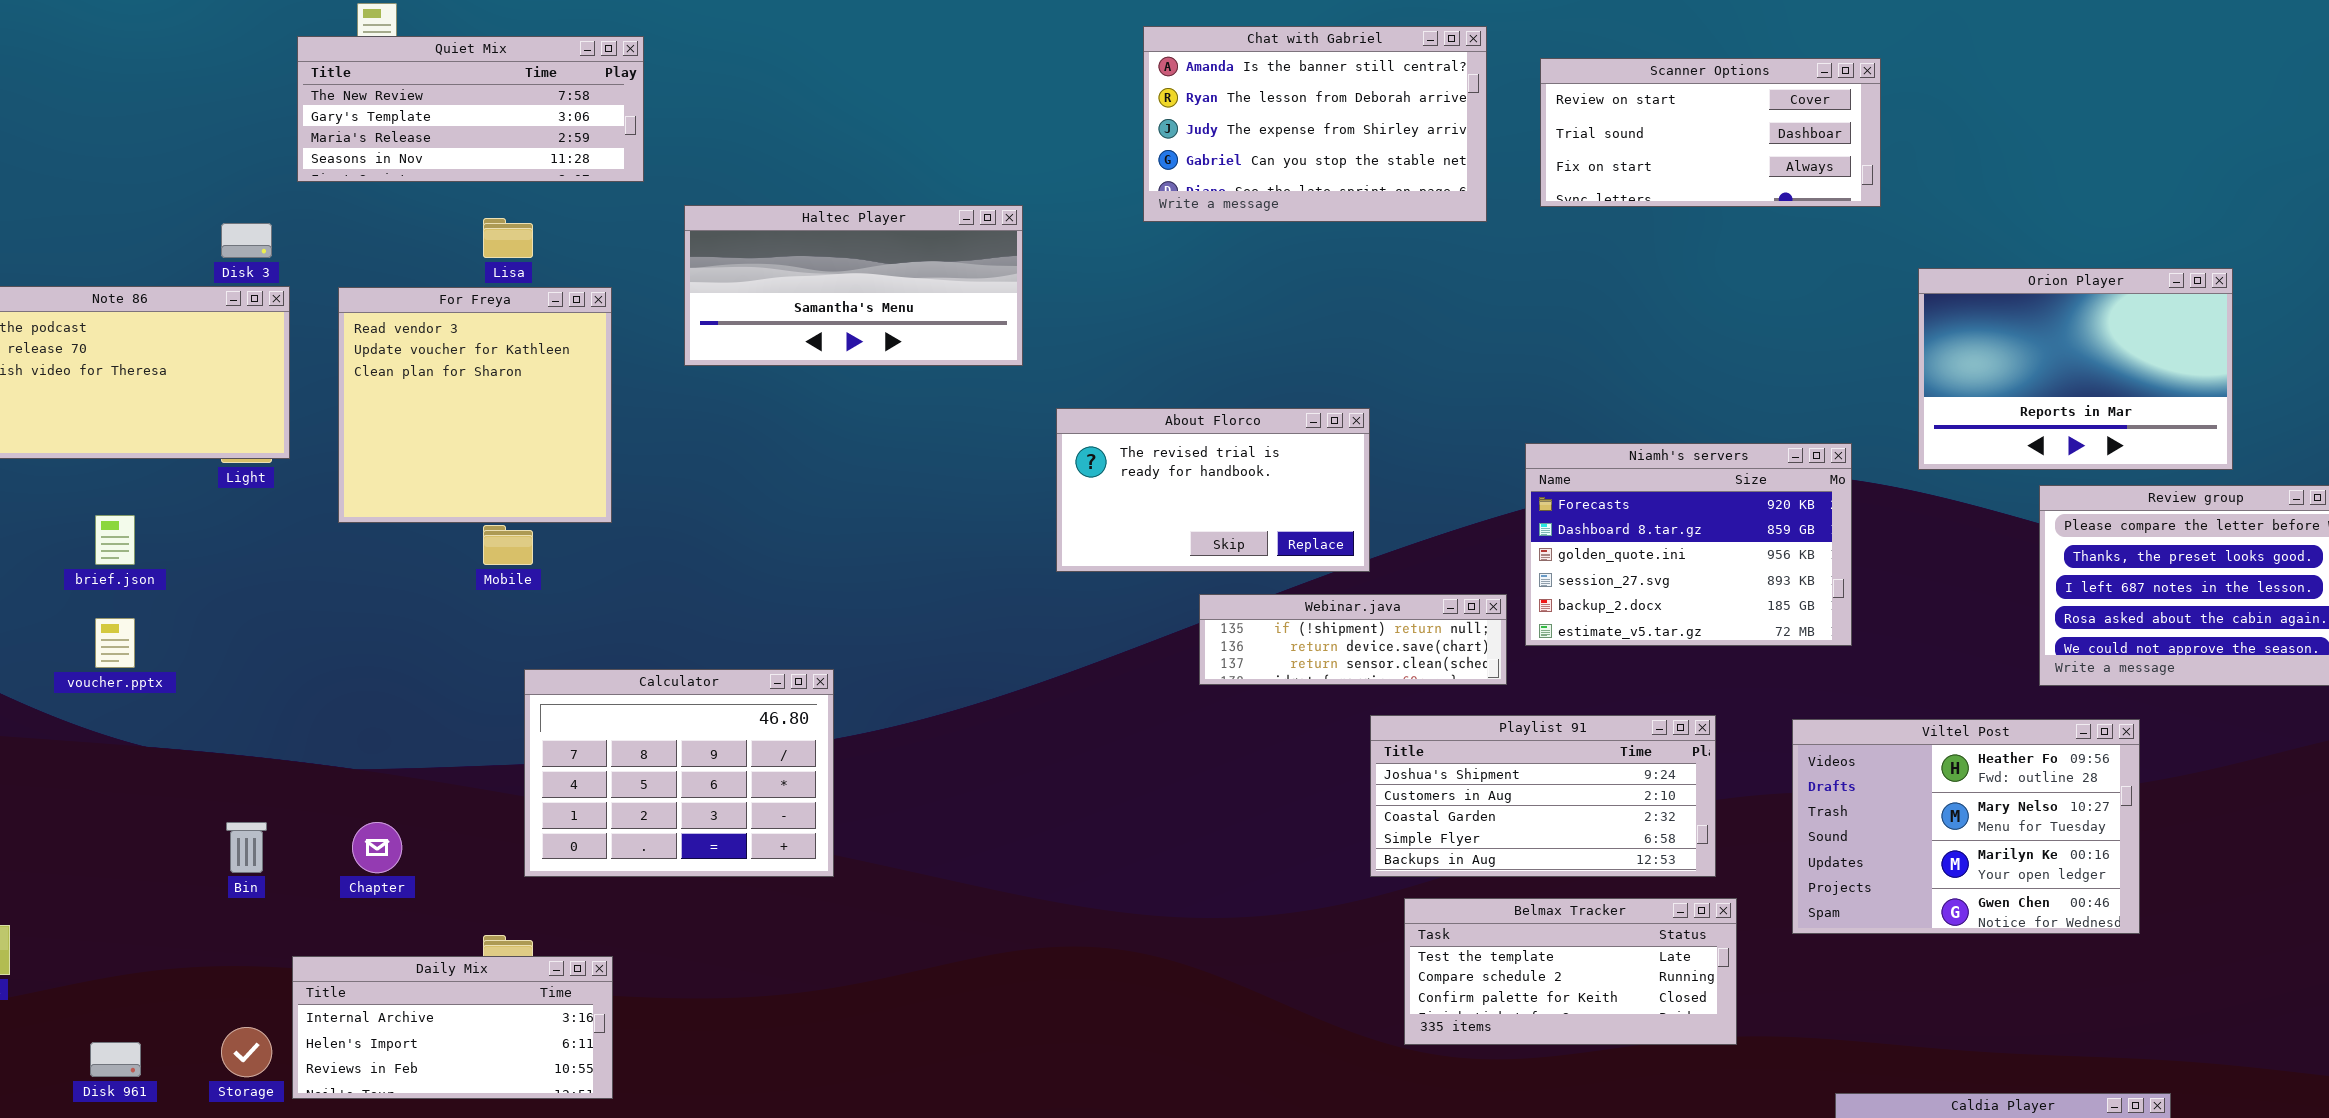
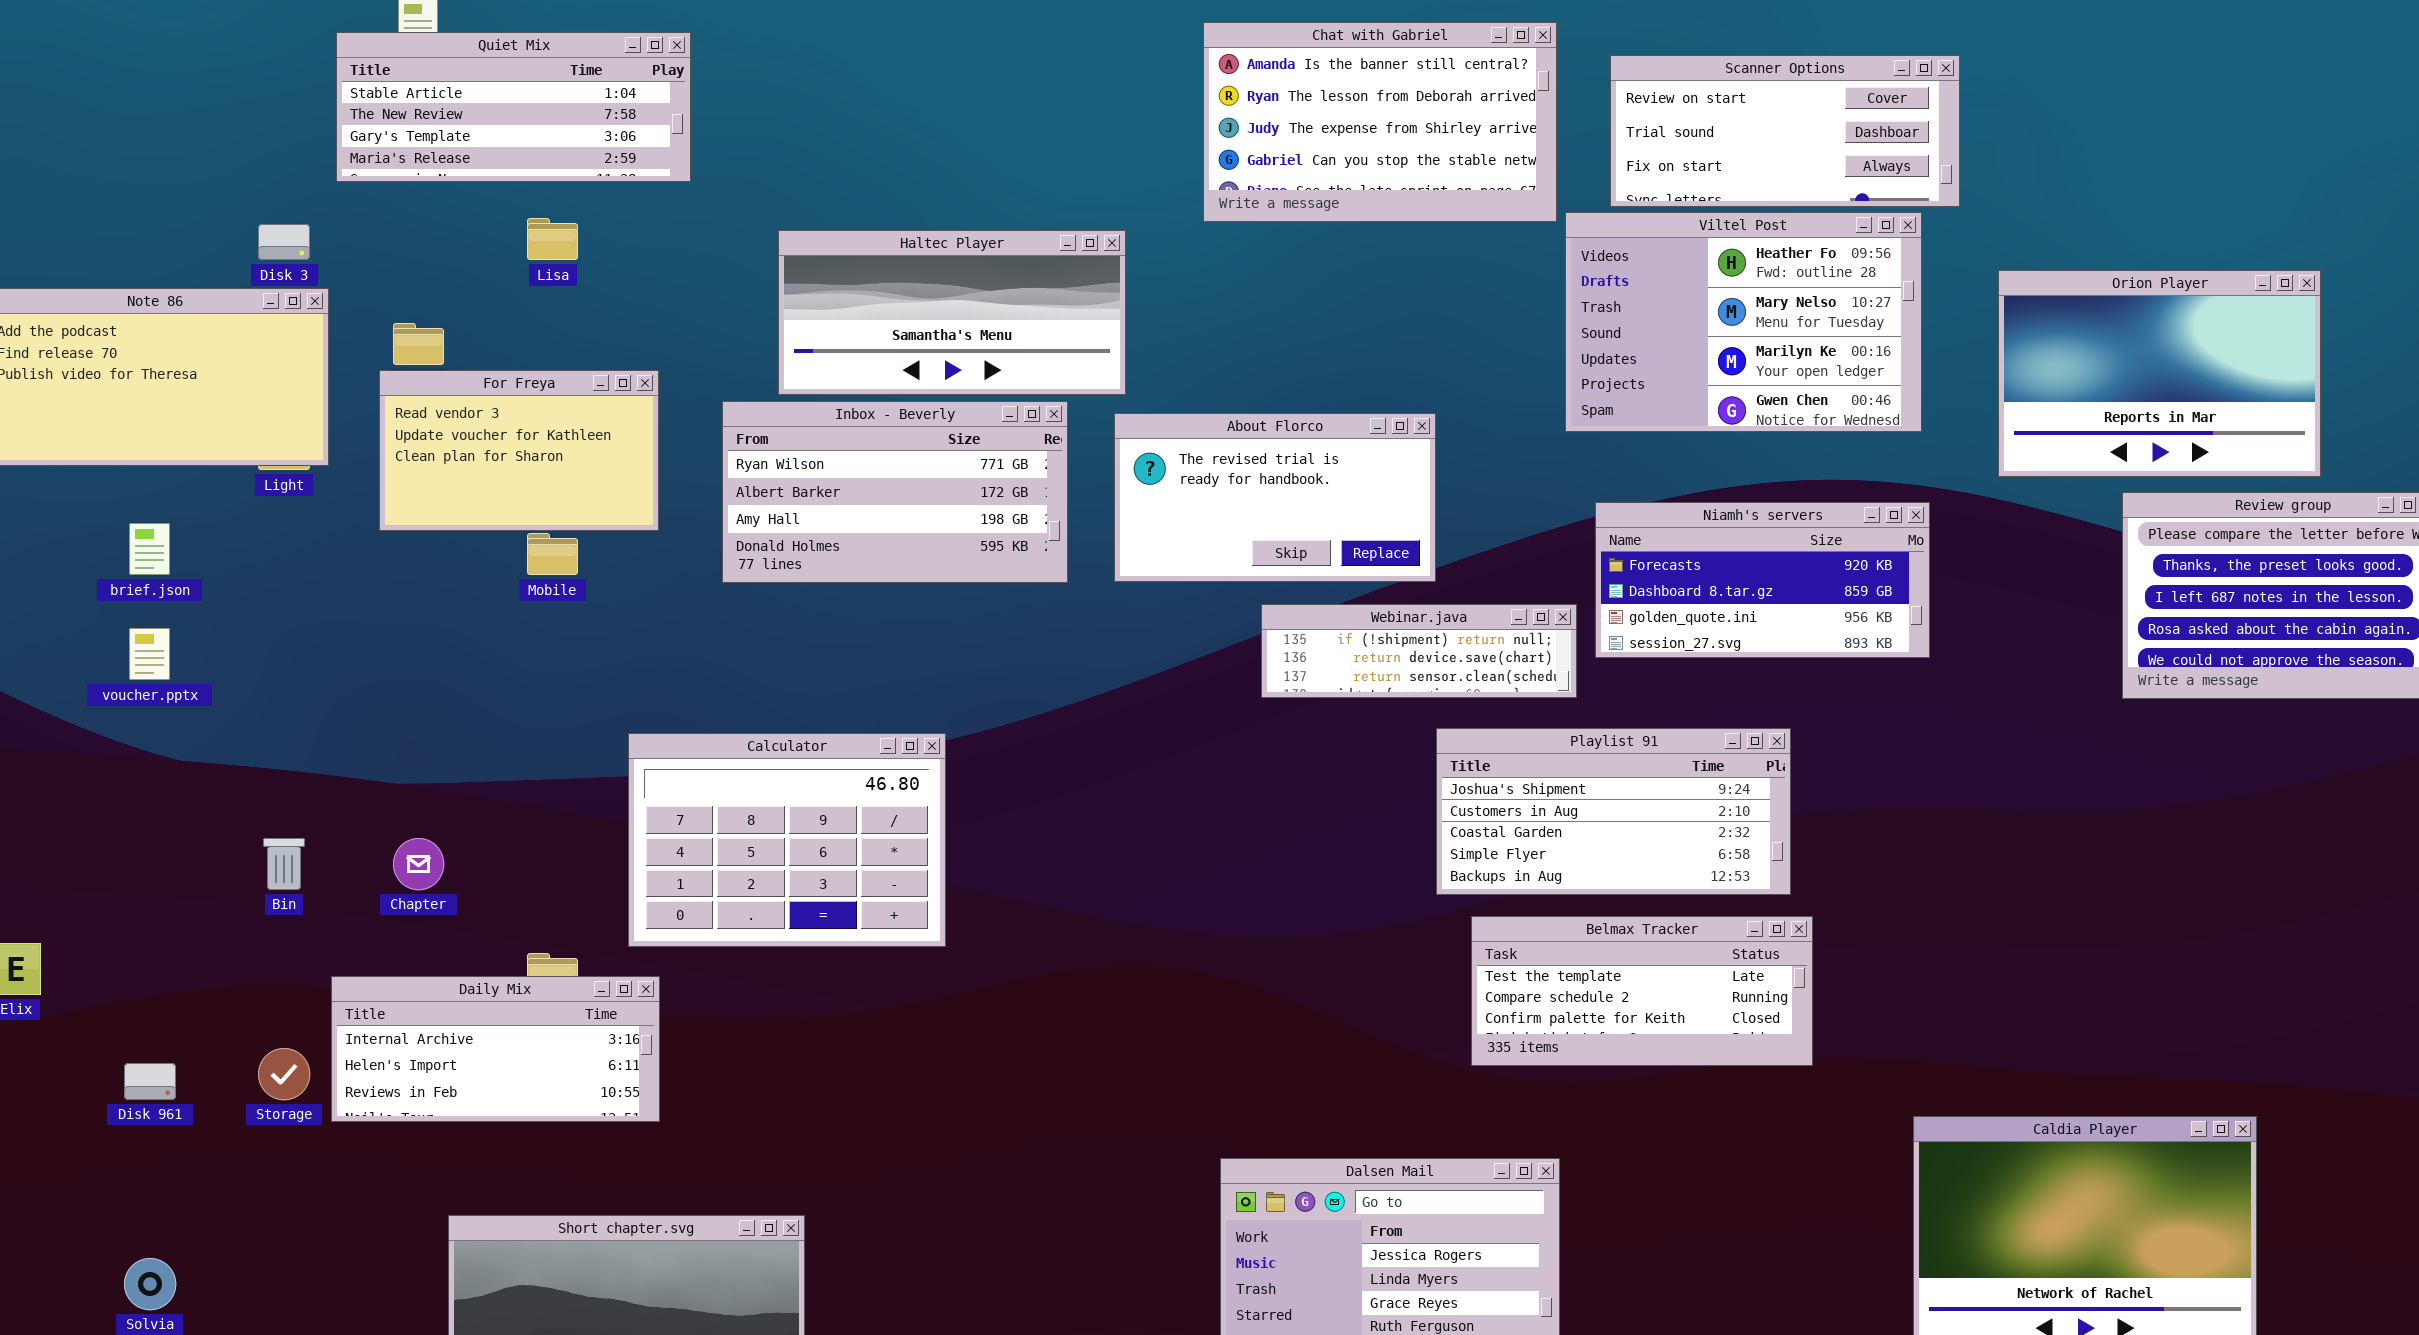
Quiet Mix: [297,36,644,182] -> [336,32,691,182], scrolled up 1 row
Haltec Player: [684,205,1023,366] -> [778,230,1126,395], moved
For Freya: [338,287,612,523] -> [379,370,659,531], resized
Inbox - Beverly: none -> [722,401,1068,583], opened
Niamh's servers: [1525,443,1852,646] -> [1595,502,1930,658], resized
Calculator: [524,669,834,877] -> [628,733,946,947], moved
Viltel Post: [1792,719,2140,934] -> [1565,212,1922,432], moved

